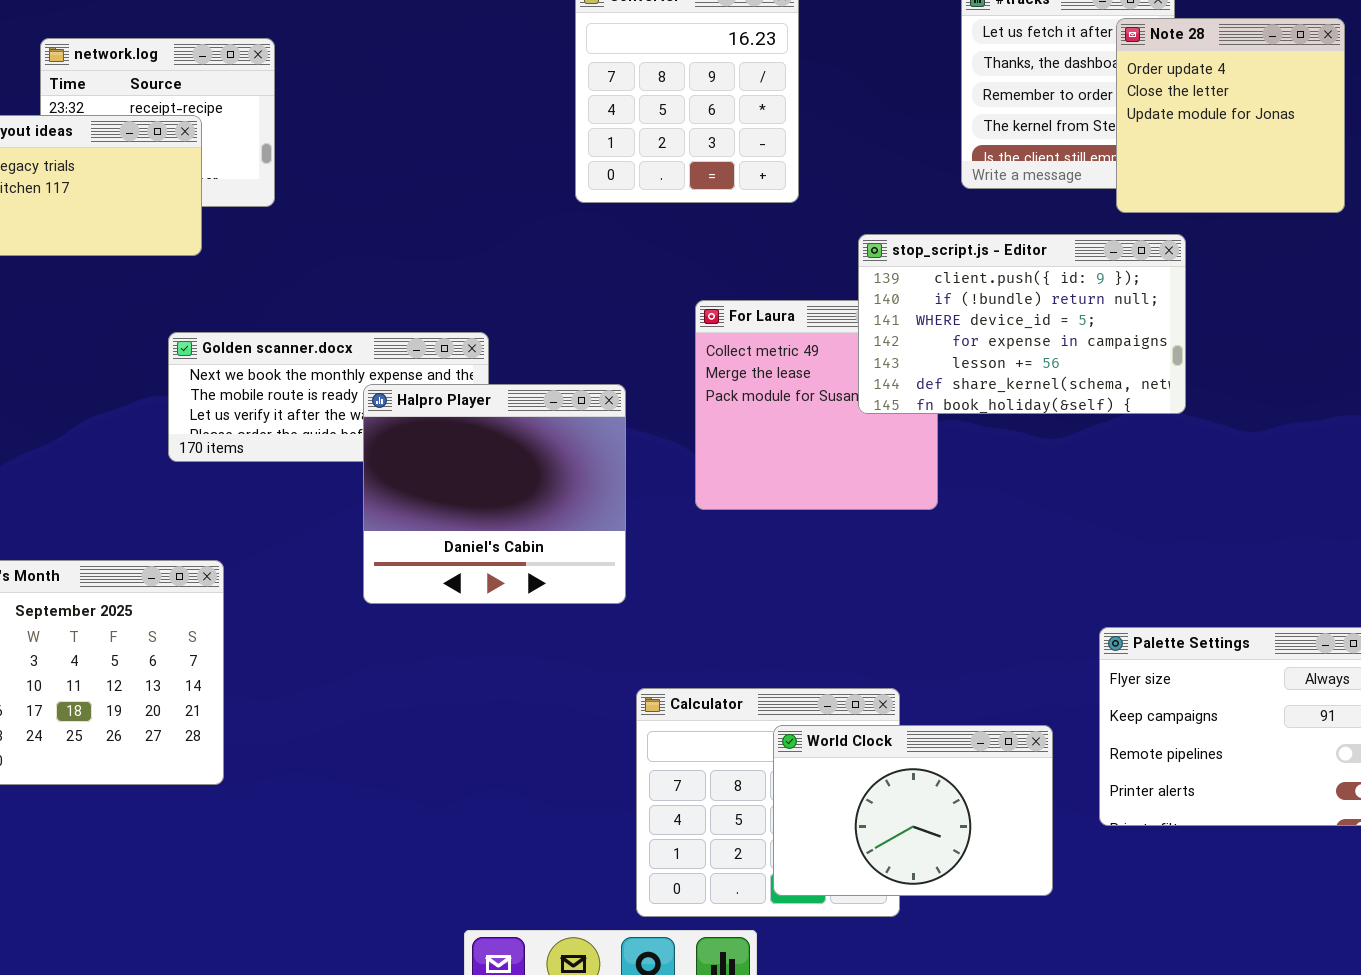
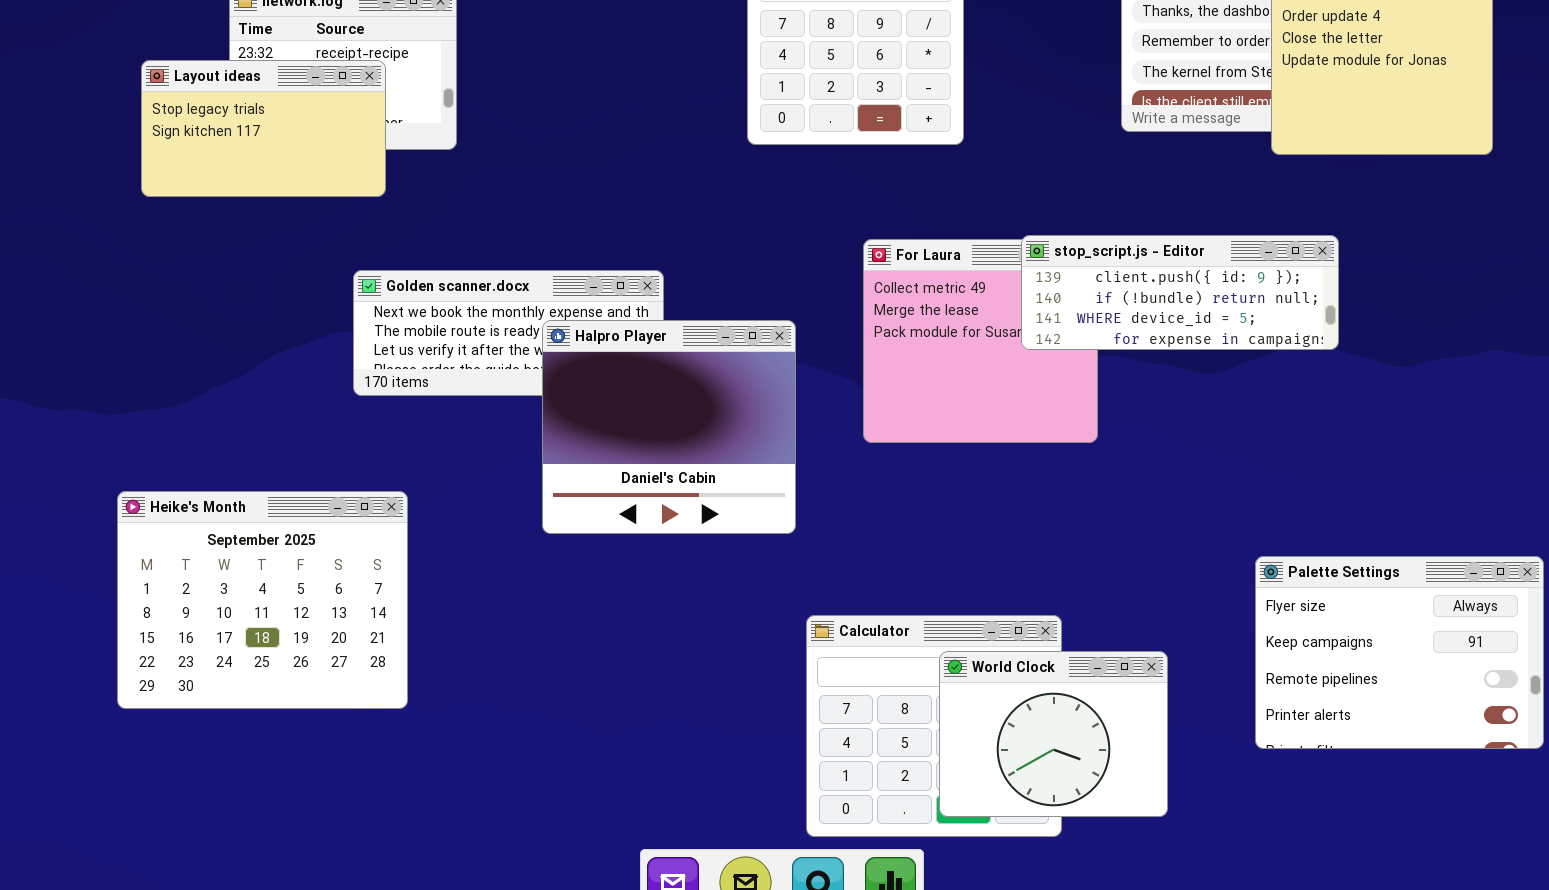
stop_script.js - Editor: [858,234,1186,414] -> [1021,235,1339,350], resized
World Clock: [773,725,1053,896] -> [939,651,1168,817], resized

